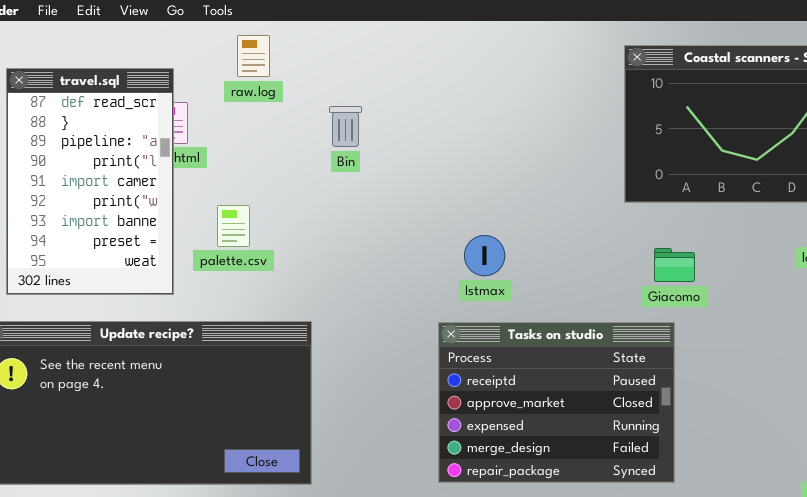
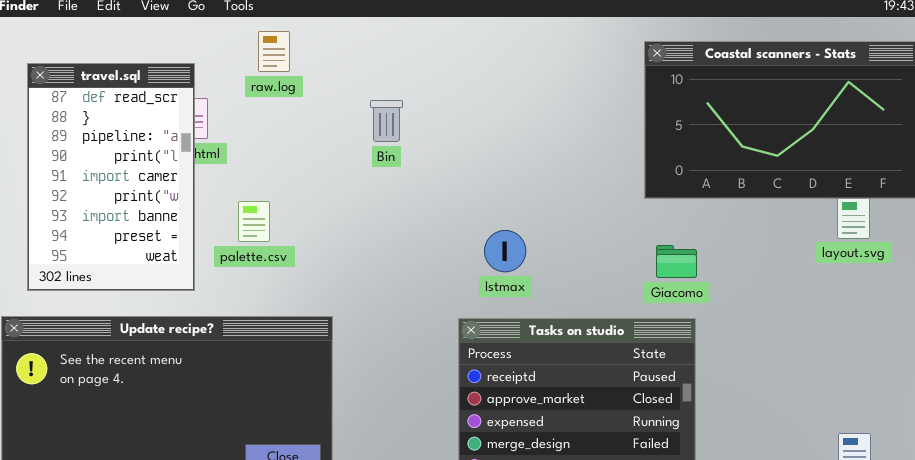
Bin: [329,106,362,147] -> [370,100,403,142], moved
Giacomo: [654,248,695,282] -> [656,245,697,278], moved

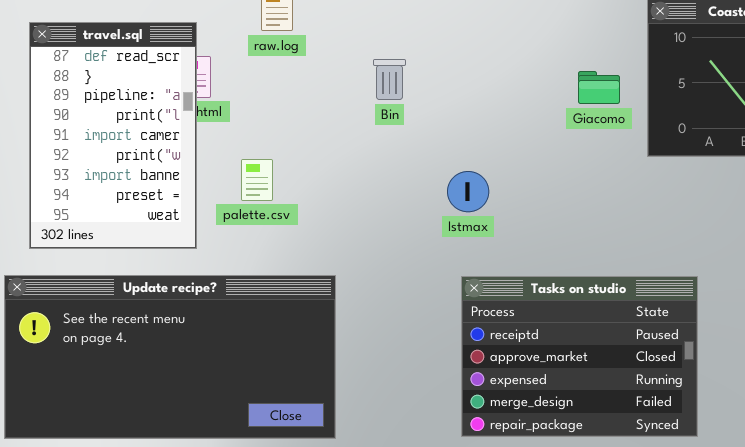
Istmax: [484,230,526,272] -> [447,171,489,212], moved
Giacomo: [656,245,697,278] -> [578,71,620,104], moved

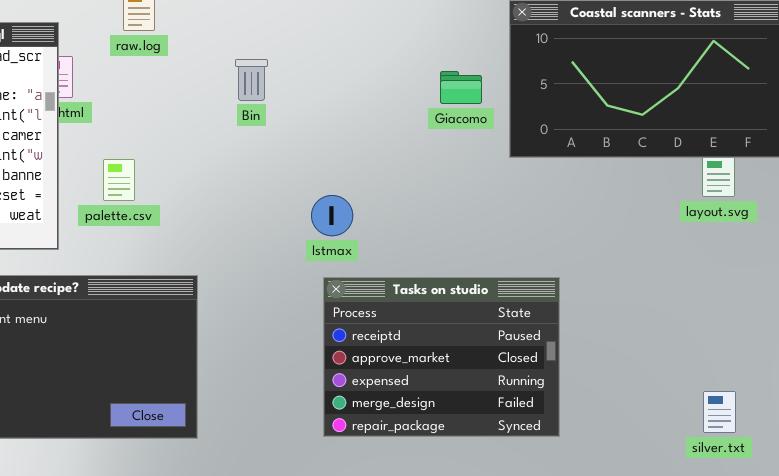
Istmax: [447,171,489,212] -> [311,195,353,236], moved

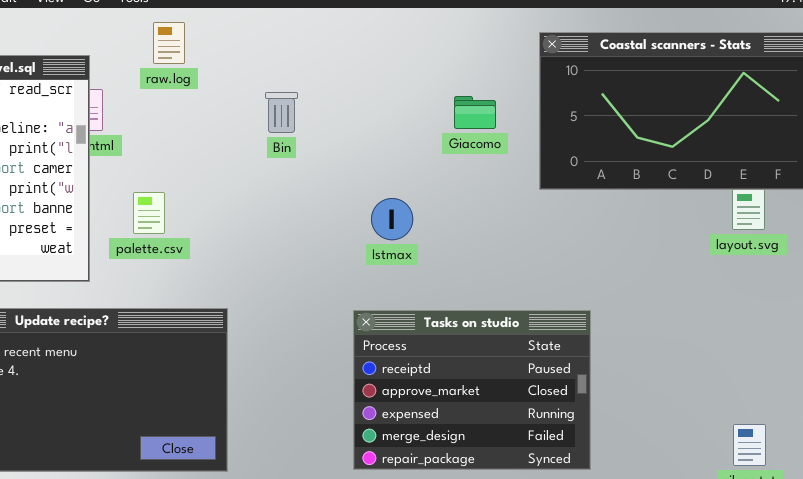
Giacomo: [440,71,482,104] -> [454,96,496,129], moved
Istmax: [311,195,353,236] -> [371,198,413,240], moved

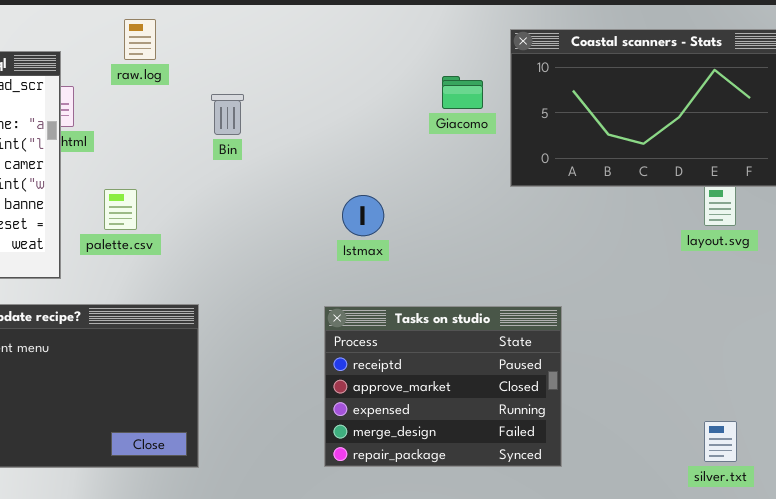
Bin: [265,92,298,133] -> [211,94,244,135], moved
Giacomo: [454,96,496,129] -> [442,76,483,109], moved

